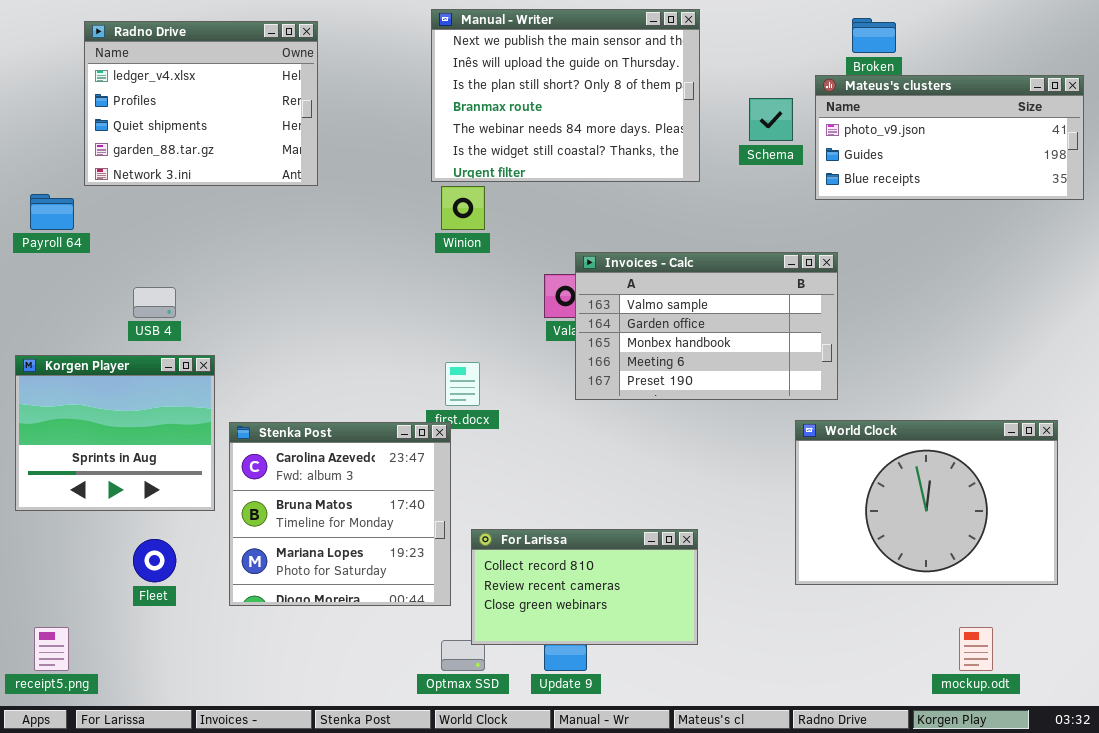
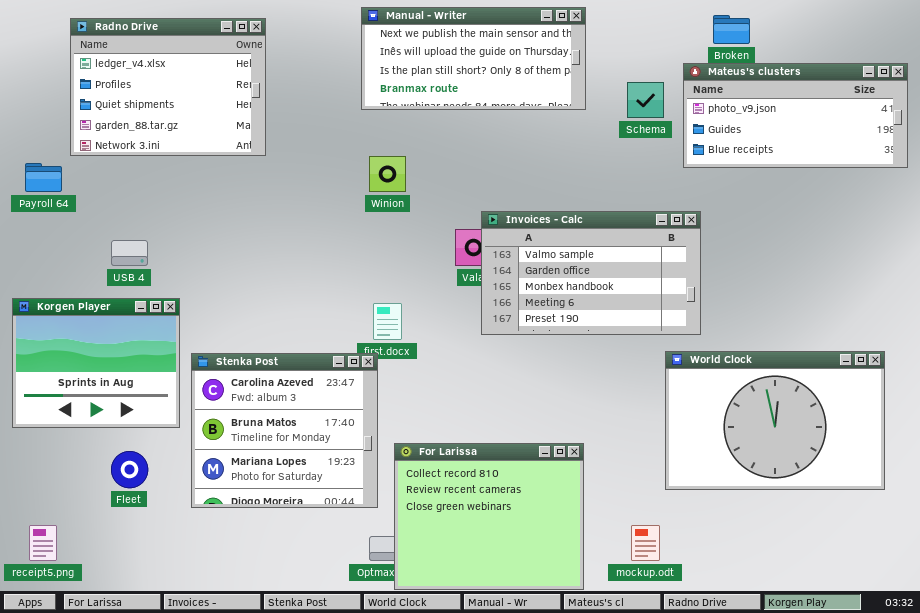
Manual - Writer: [431,9,700,182] -> [361,7,586,110], resized
For Larissa: [471,529,698,645] -> [394,443,584,590], resized
mockup.odt: [959,627,993,671] -> [631,525,660,561], moved

